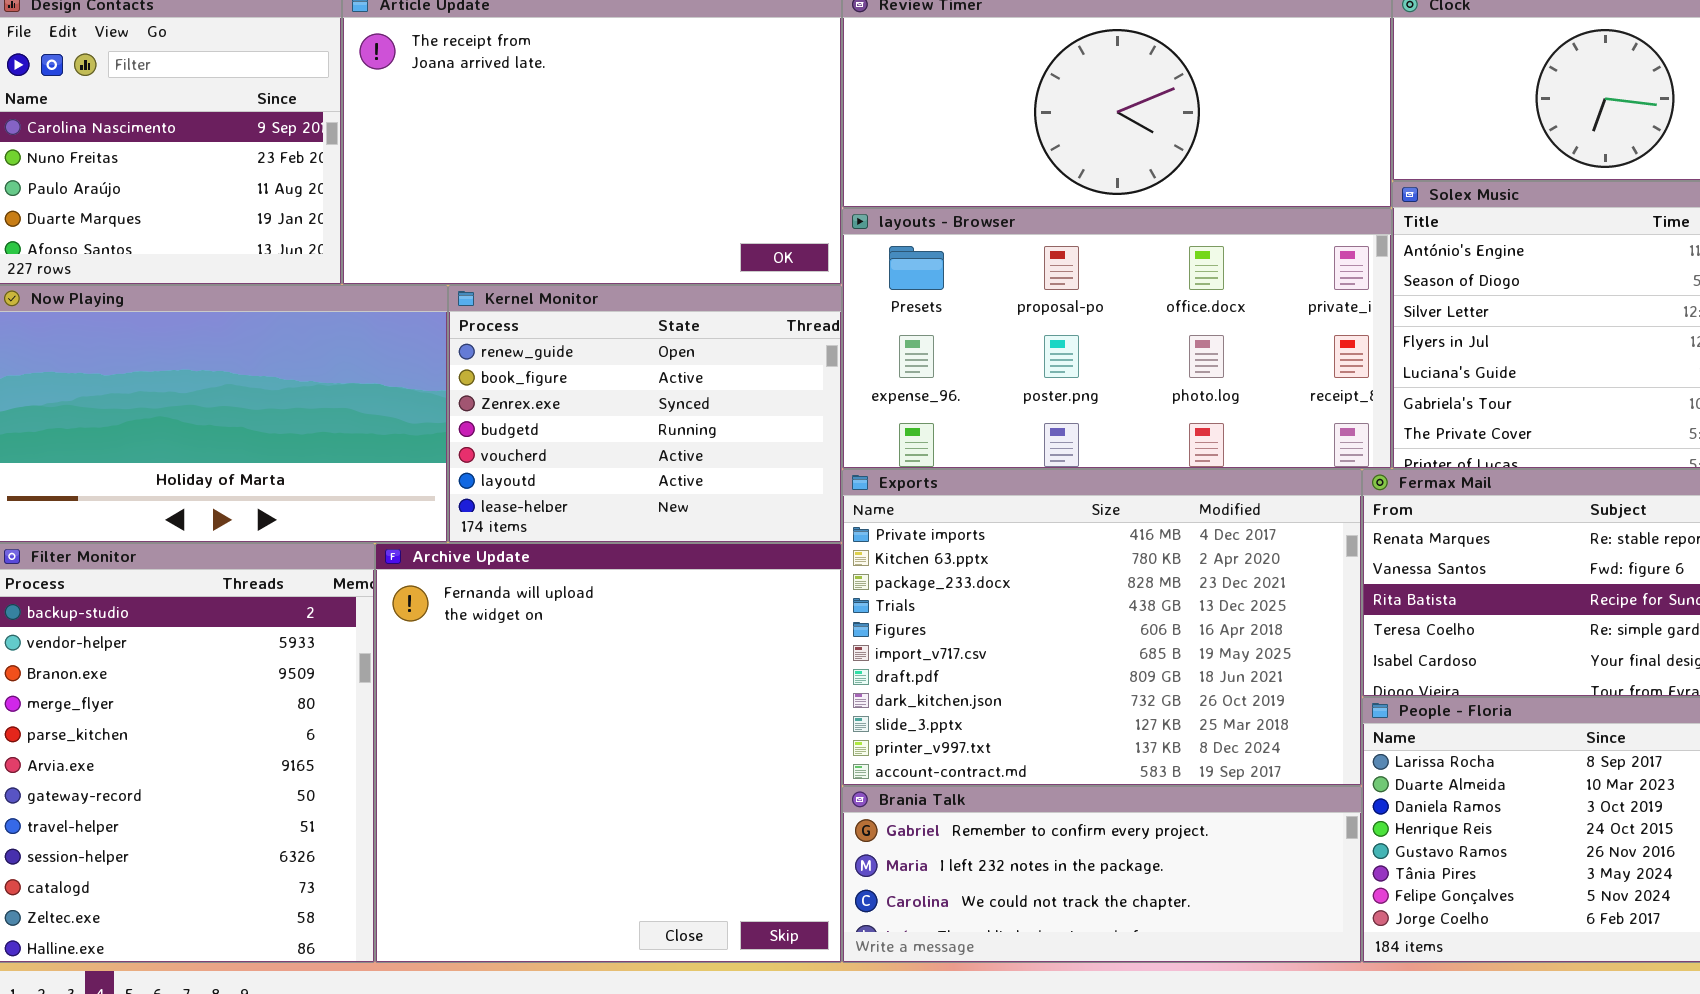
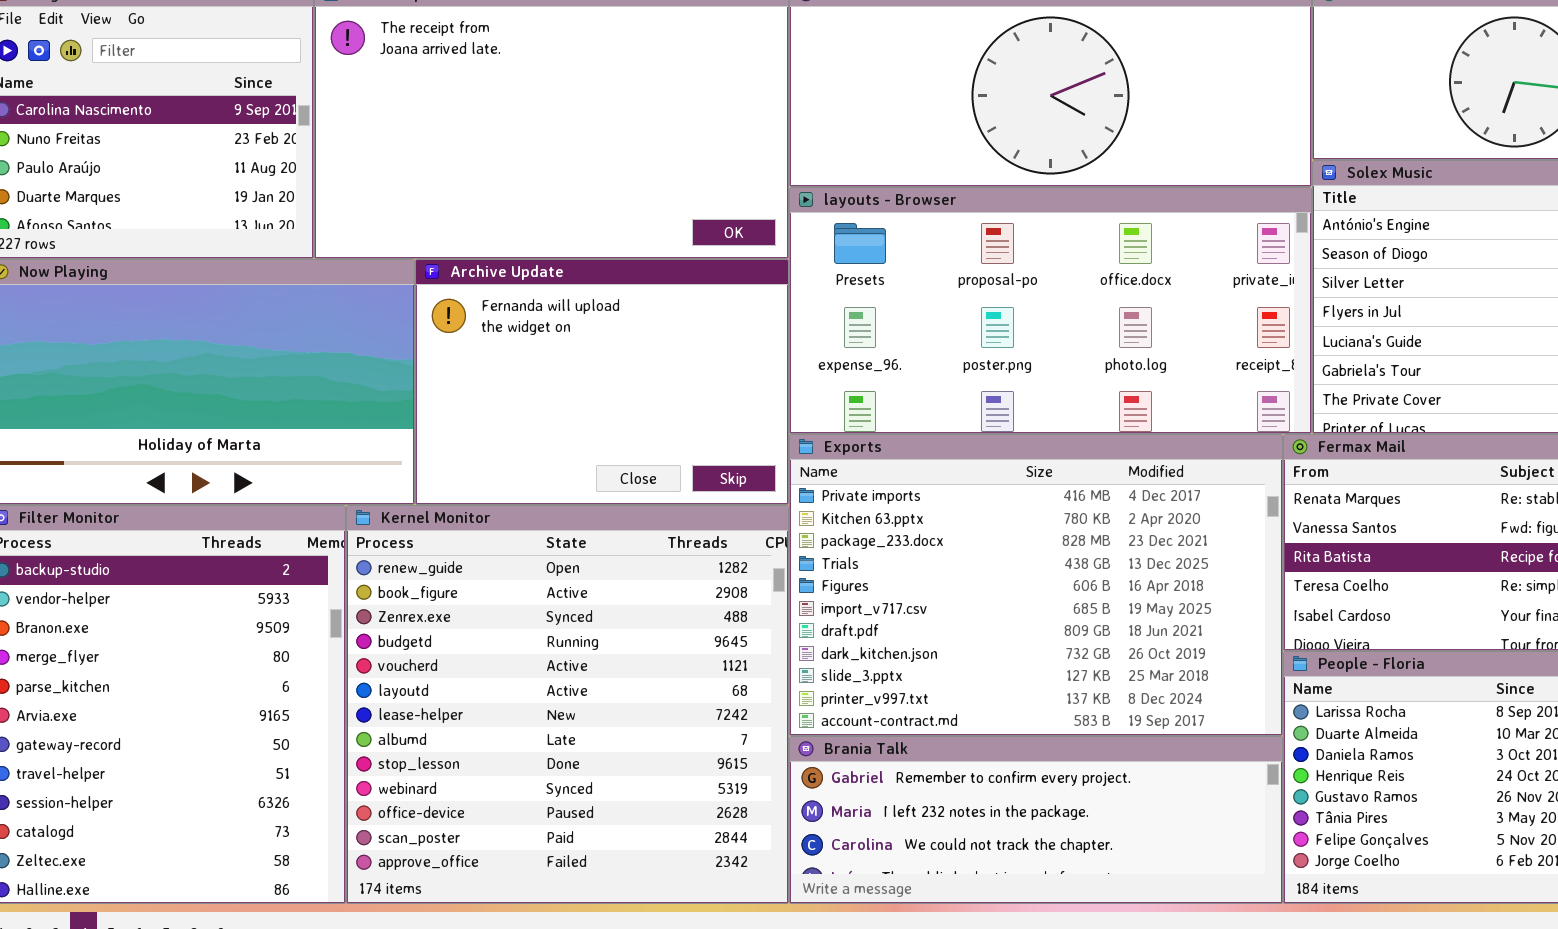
Kernel Monitor: [448,285,842,543] -> [346,505,789,904], moved, resized
Archive Update: [375,543,842,963] -> [415,259,789,505], moved, resized

